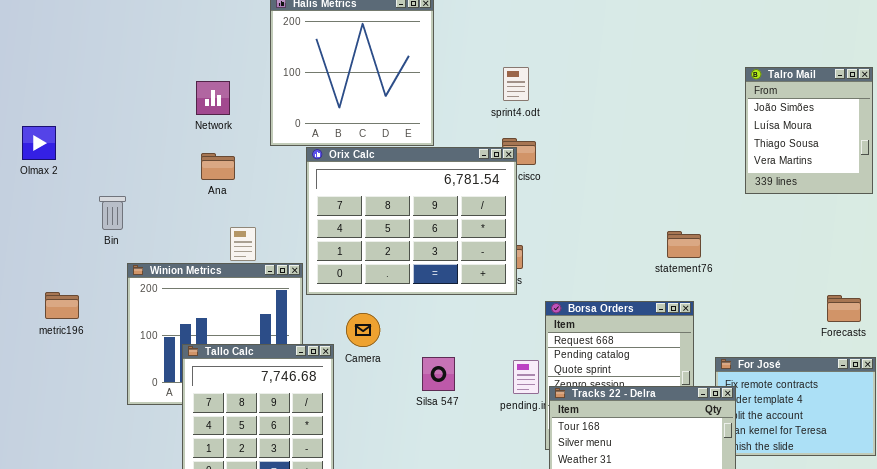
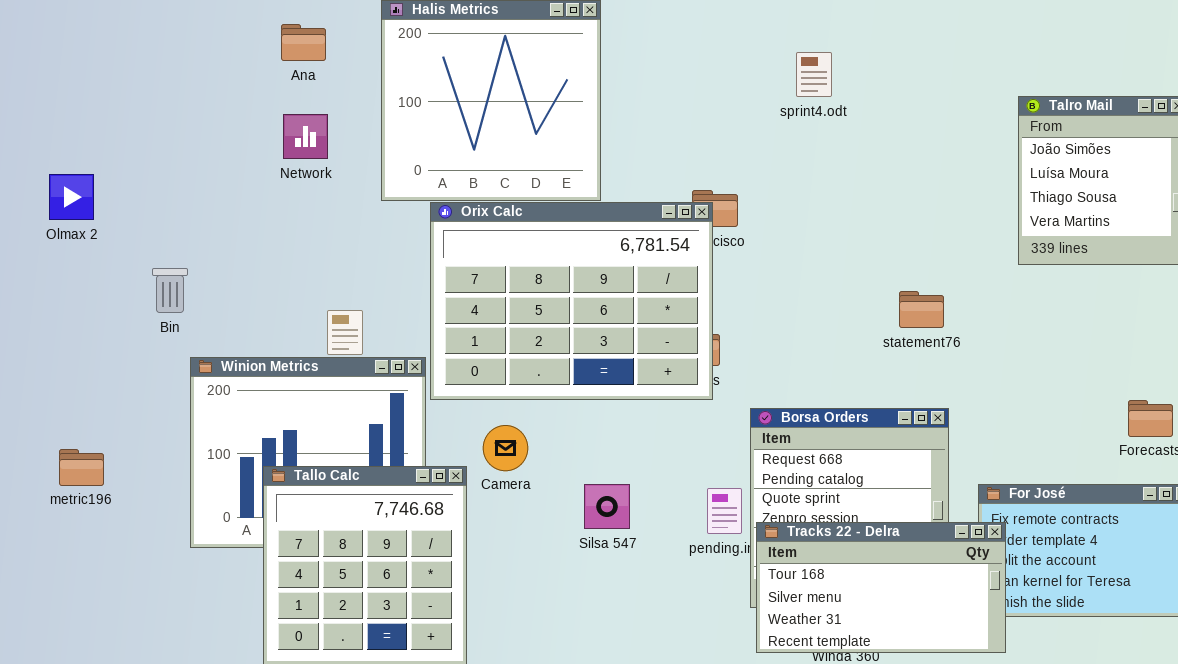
sprint4.odt: [503,67,529,101] -> [796,52,832,97], moved
Ana: [201,153,235,180] -> [281,24,326,61], moved
statement76: [667,231,701,258] -> [899,291,944,328], moved
metric196: [45,292,79,319] -> [59,449,104,486], moved

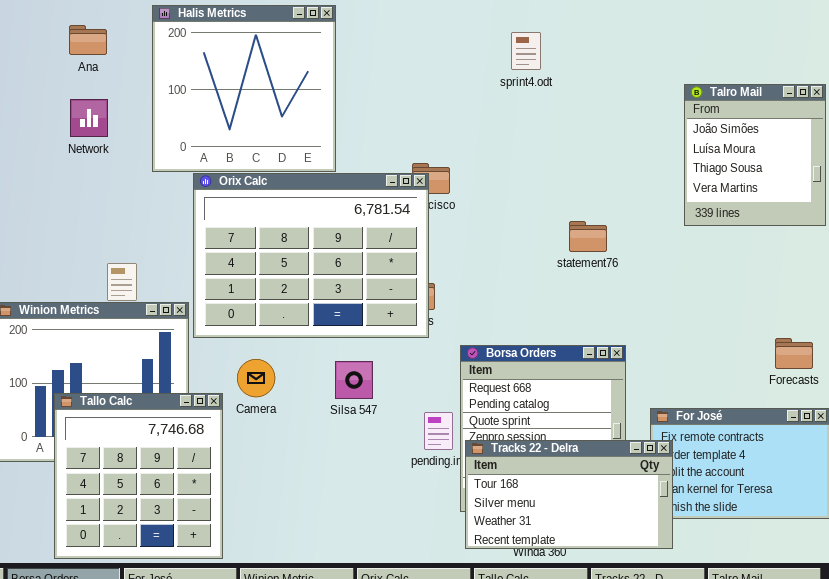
sprint4.odt: [796,52,832,97] -> [511,32,541,70], moved
statement76: [899,291,944,328] -> [569,221,607,252], moved
Silsa 547: [584,484,630,529] -> [335,361,373,399], moved

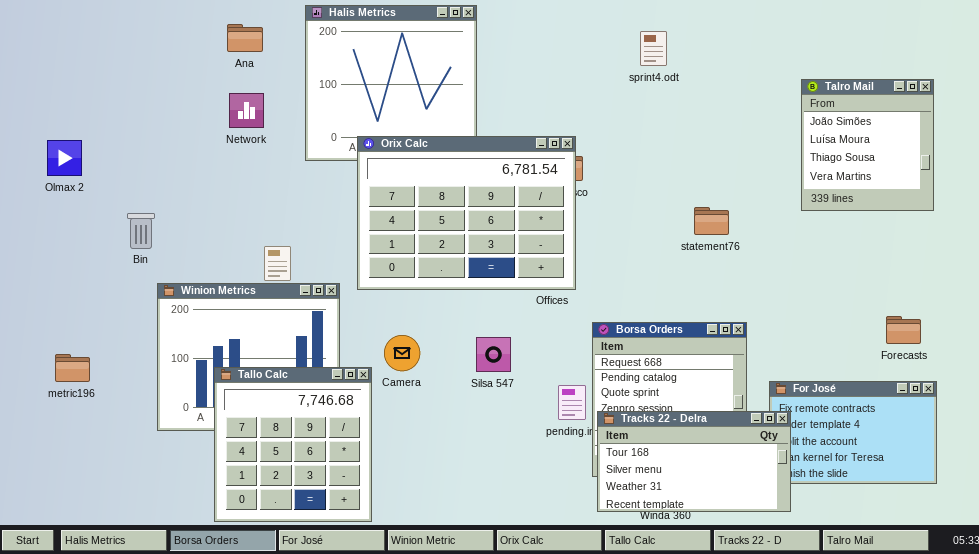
Orix Calc: [193,173,429,338] -> [357,136,576,290], moved

